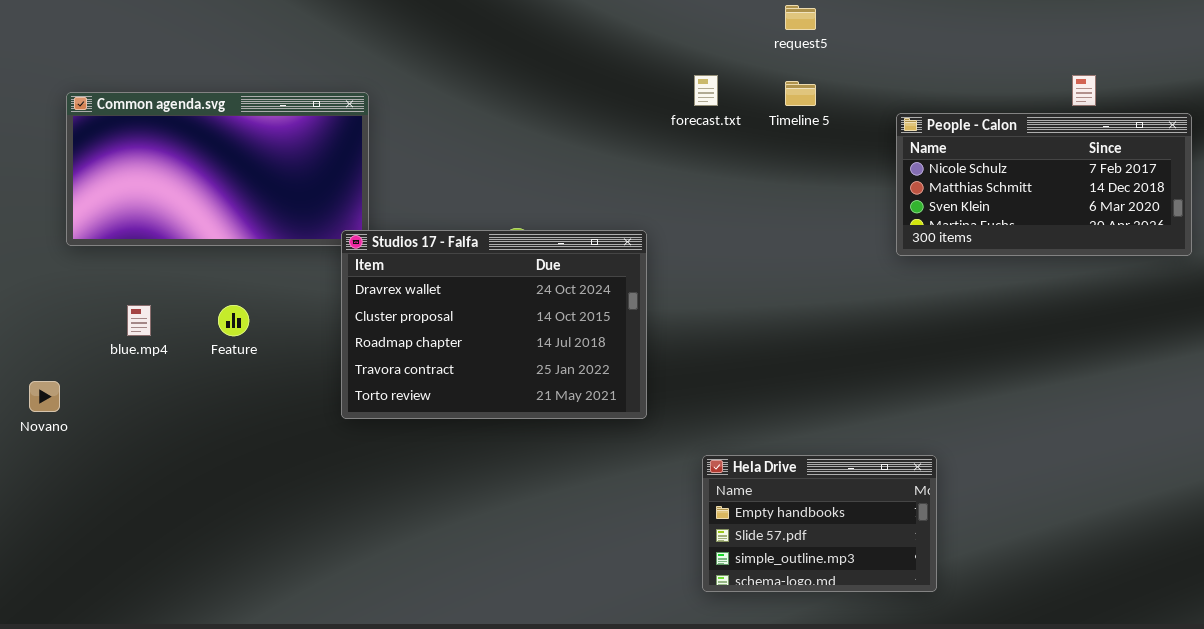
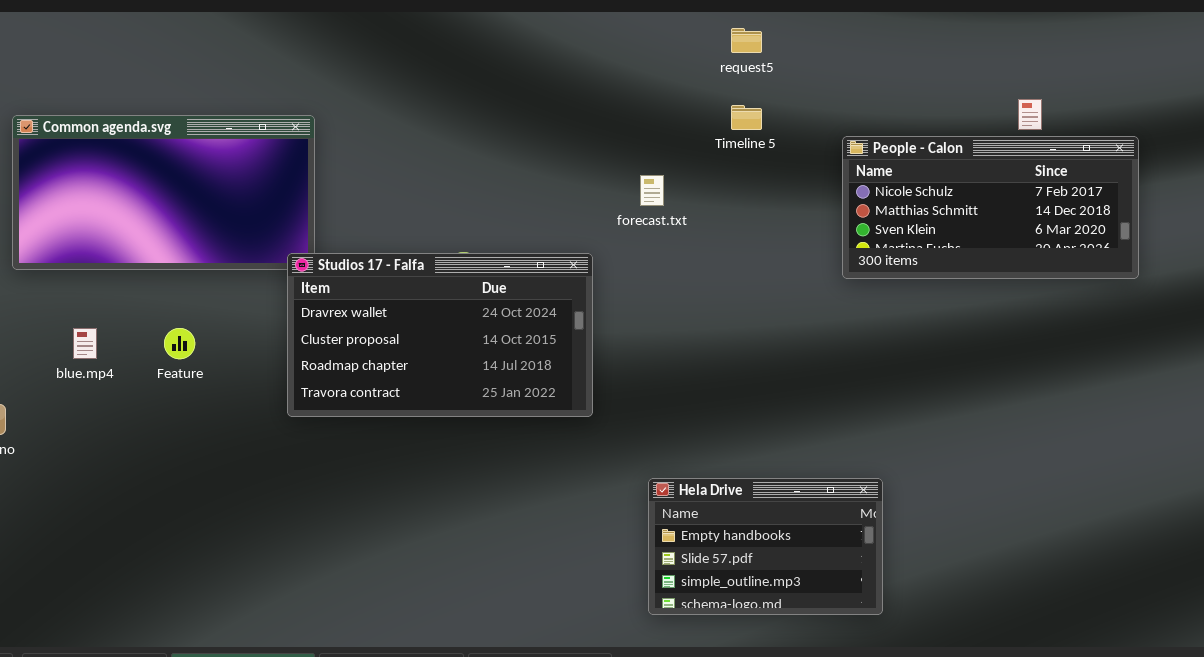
forecast.txt: [694,75,718,106] -> [640,175,664,206], moved
Studios 17 - Falfa: [341,230,647,419] -> [287,253,593,417], resized

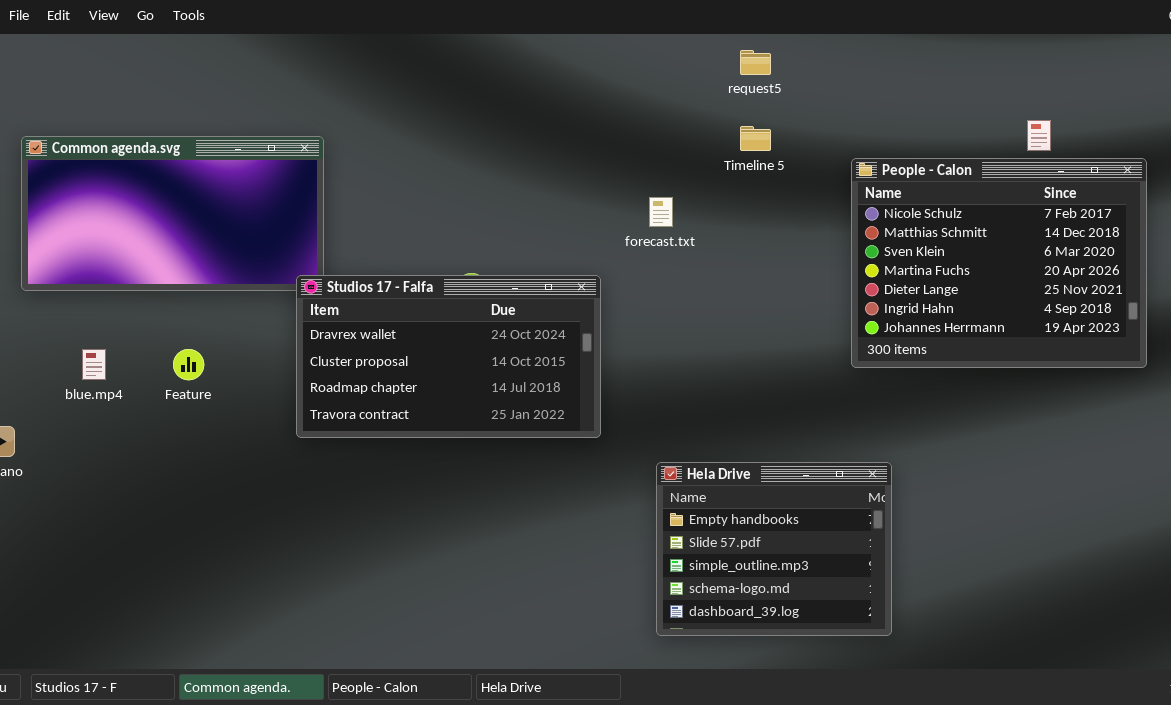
People - Calon: [842,136,1139,279] -> [851,158,1147,368], resized
Hela Drive: [648,478,883,615] -> [656,462,892,636], resized

